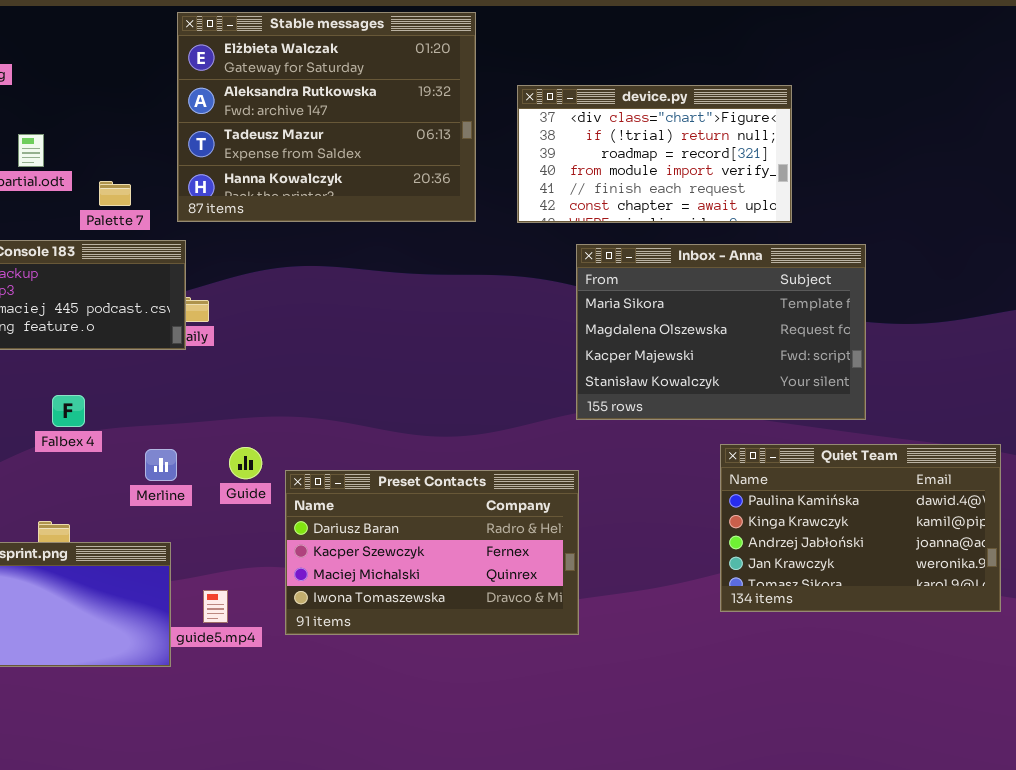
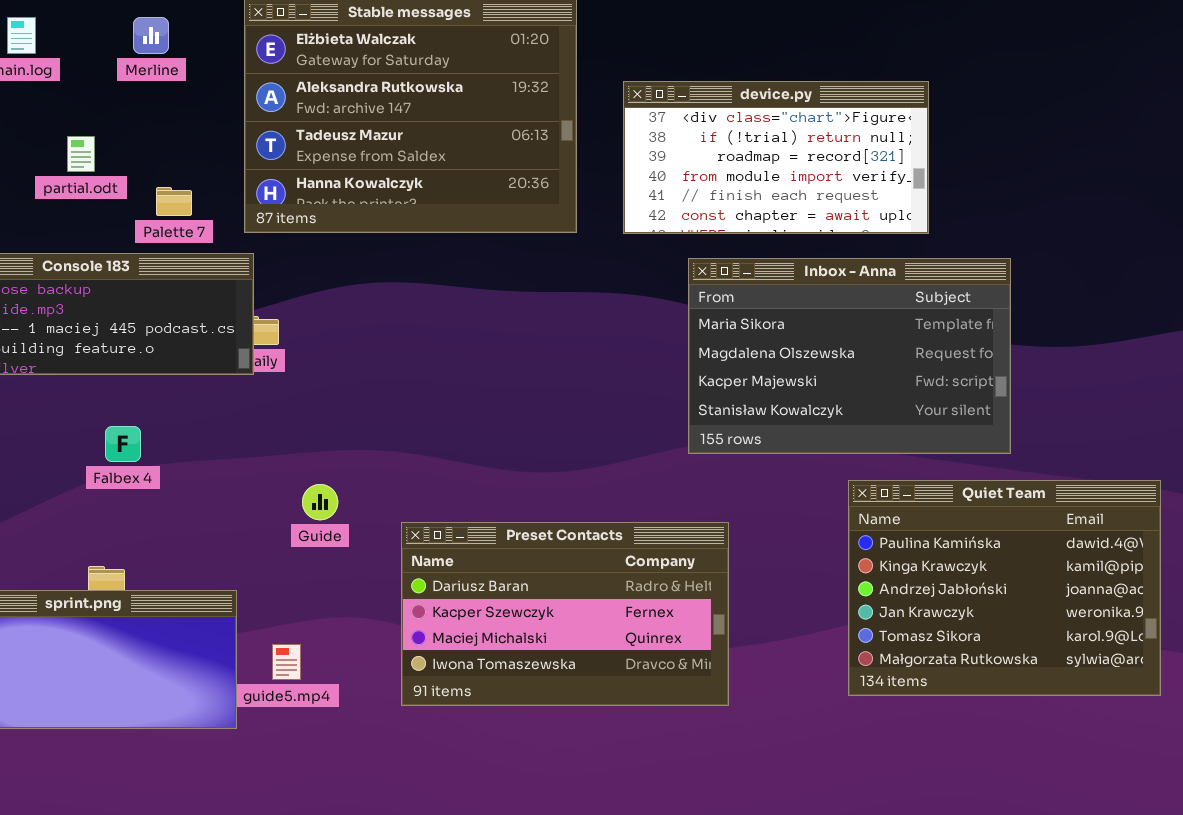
Quiet Team: [720,444,1001,612] -> [848,480,1161,696], resized
Merline: [145,449,177,481] -> [133,17,169,54], moved
Preset Contacts: [285,470,579,635] -> [401,522,729,706], moved

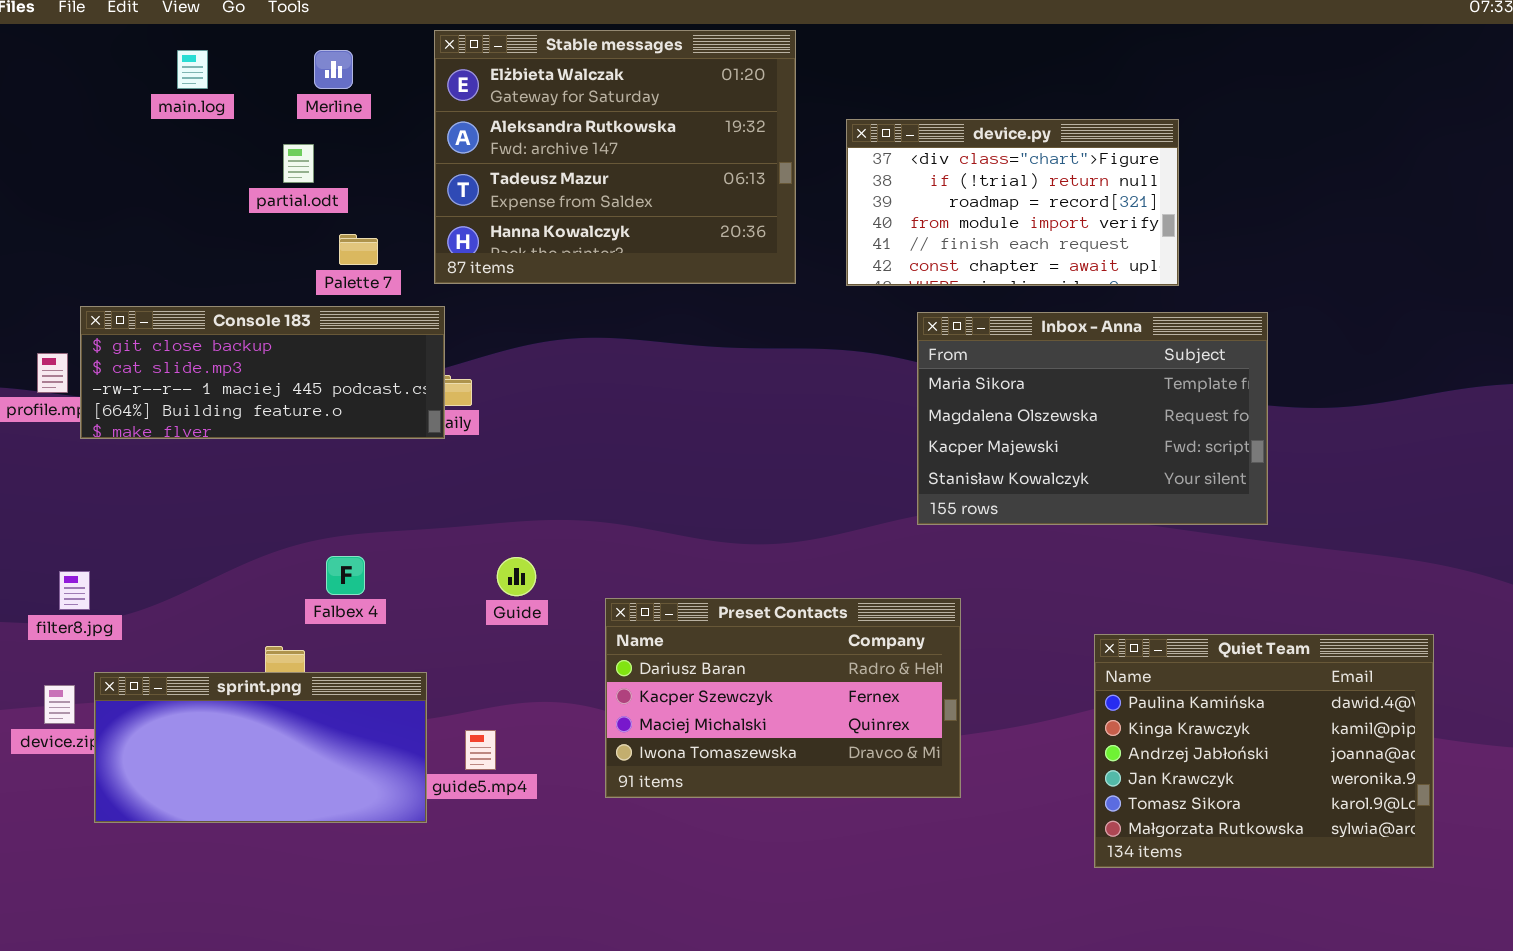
partial.odt: [67,136,95,172] -> [283,144,314,183], moved
Falbex 4: [105,426,141,462] -> [326,556,365,595], moved
Quiet Team: [848,480,1161,696] -> [1094,634,1434,868], moved

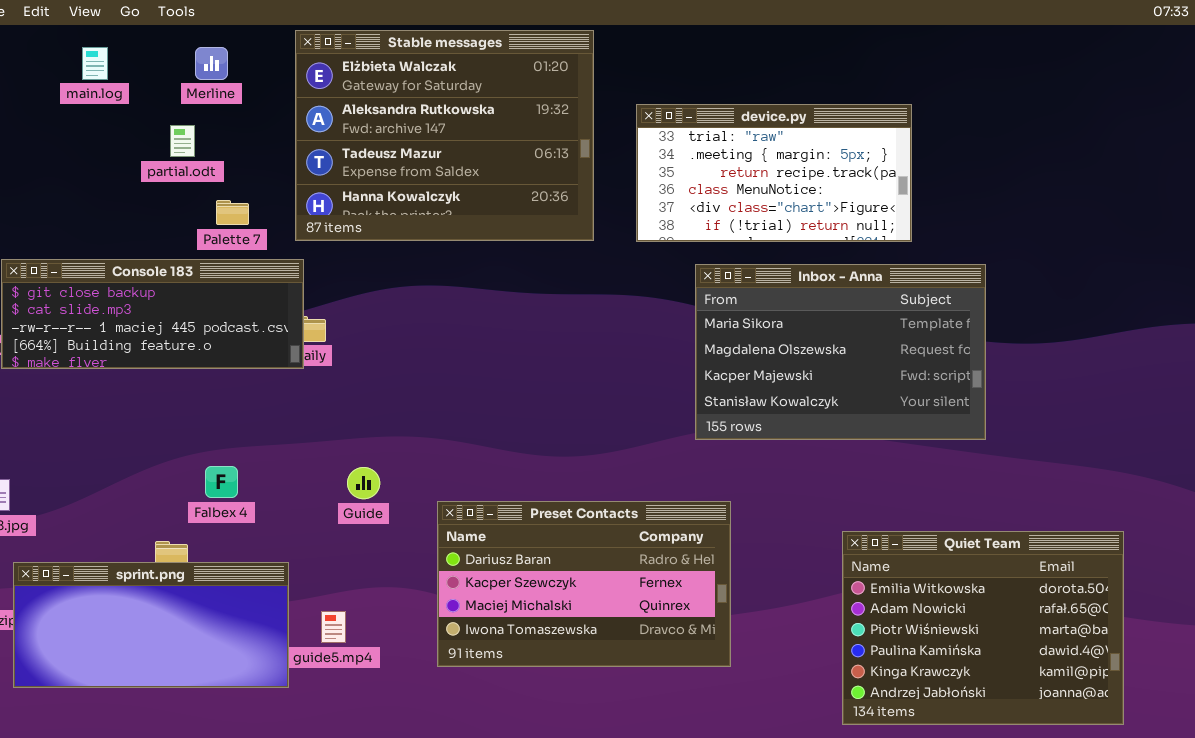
device.py: [846,119,1179,286] -> [636,104,912,242], scrolled up 4 rows
Quiet Team: [1094,634,1434,868] -> [842,531,1124,725], scrolled up 3 rows

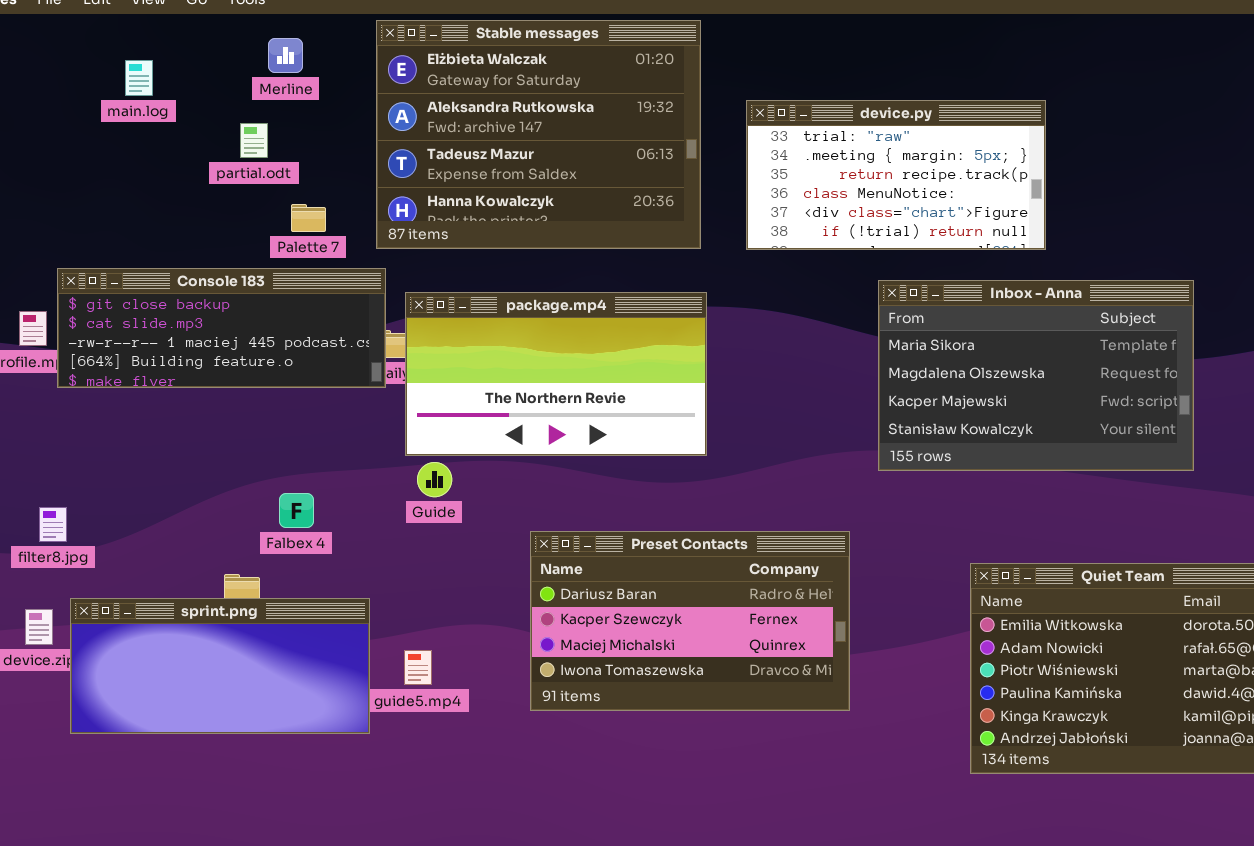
main.log: [82,47,108,80] -> [125,60,153,96], moved
Inbox - Anna: [695,264,986,440] -> [878,280,1194,471], moved
package.mp4: none -> [405,292,707,456], opened
Guide: [347,467,380,499] -> [417,462,452,497], moved

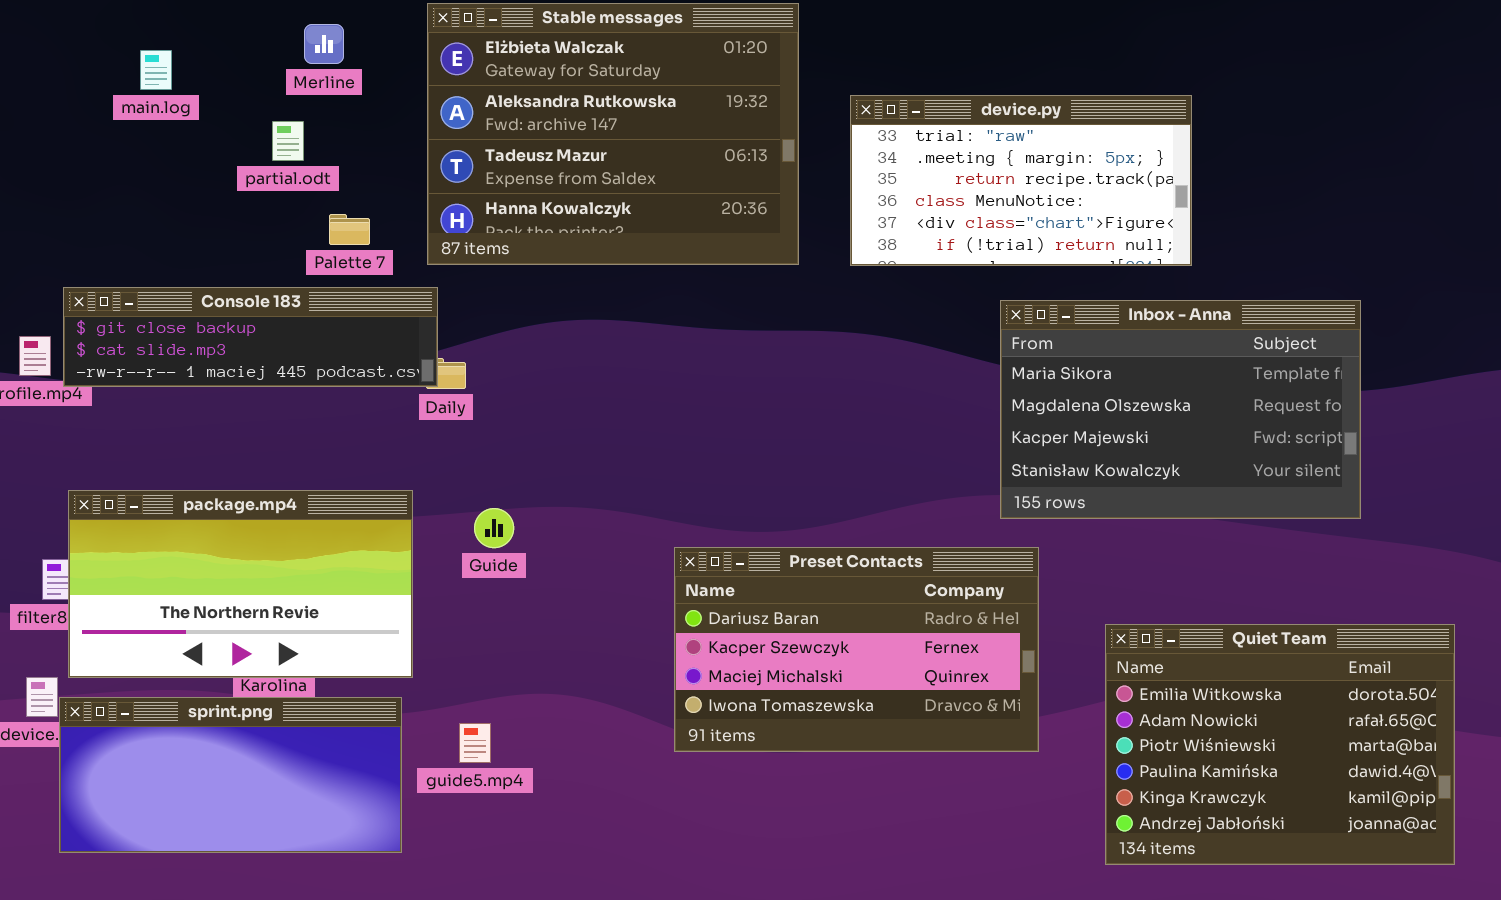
Console 183: [57,268,386,388] -> [63,287,438,387], resized
package.mp4: [405,292,707,456] -> [68,490,413,678], moved
Preset Contacts: [530,531,850,711] -> [674,547,1039,752], moved
sprint.png: [70,598,370,734] -> [59,697,402,853], moved

